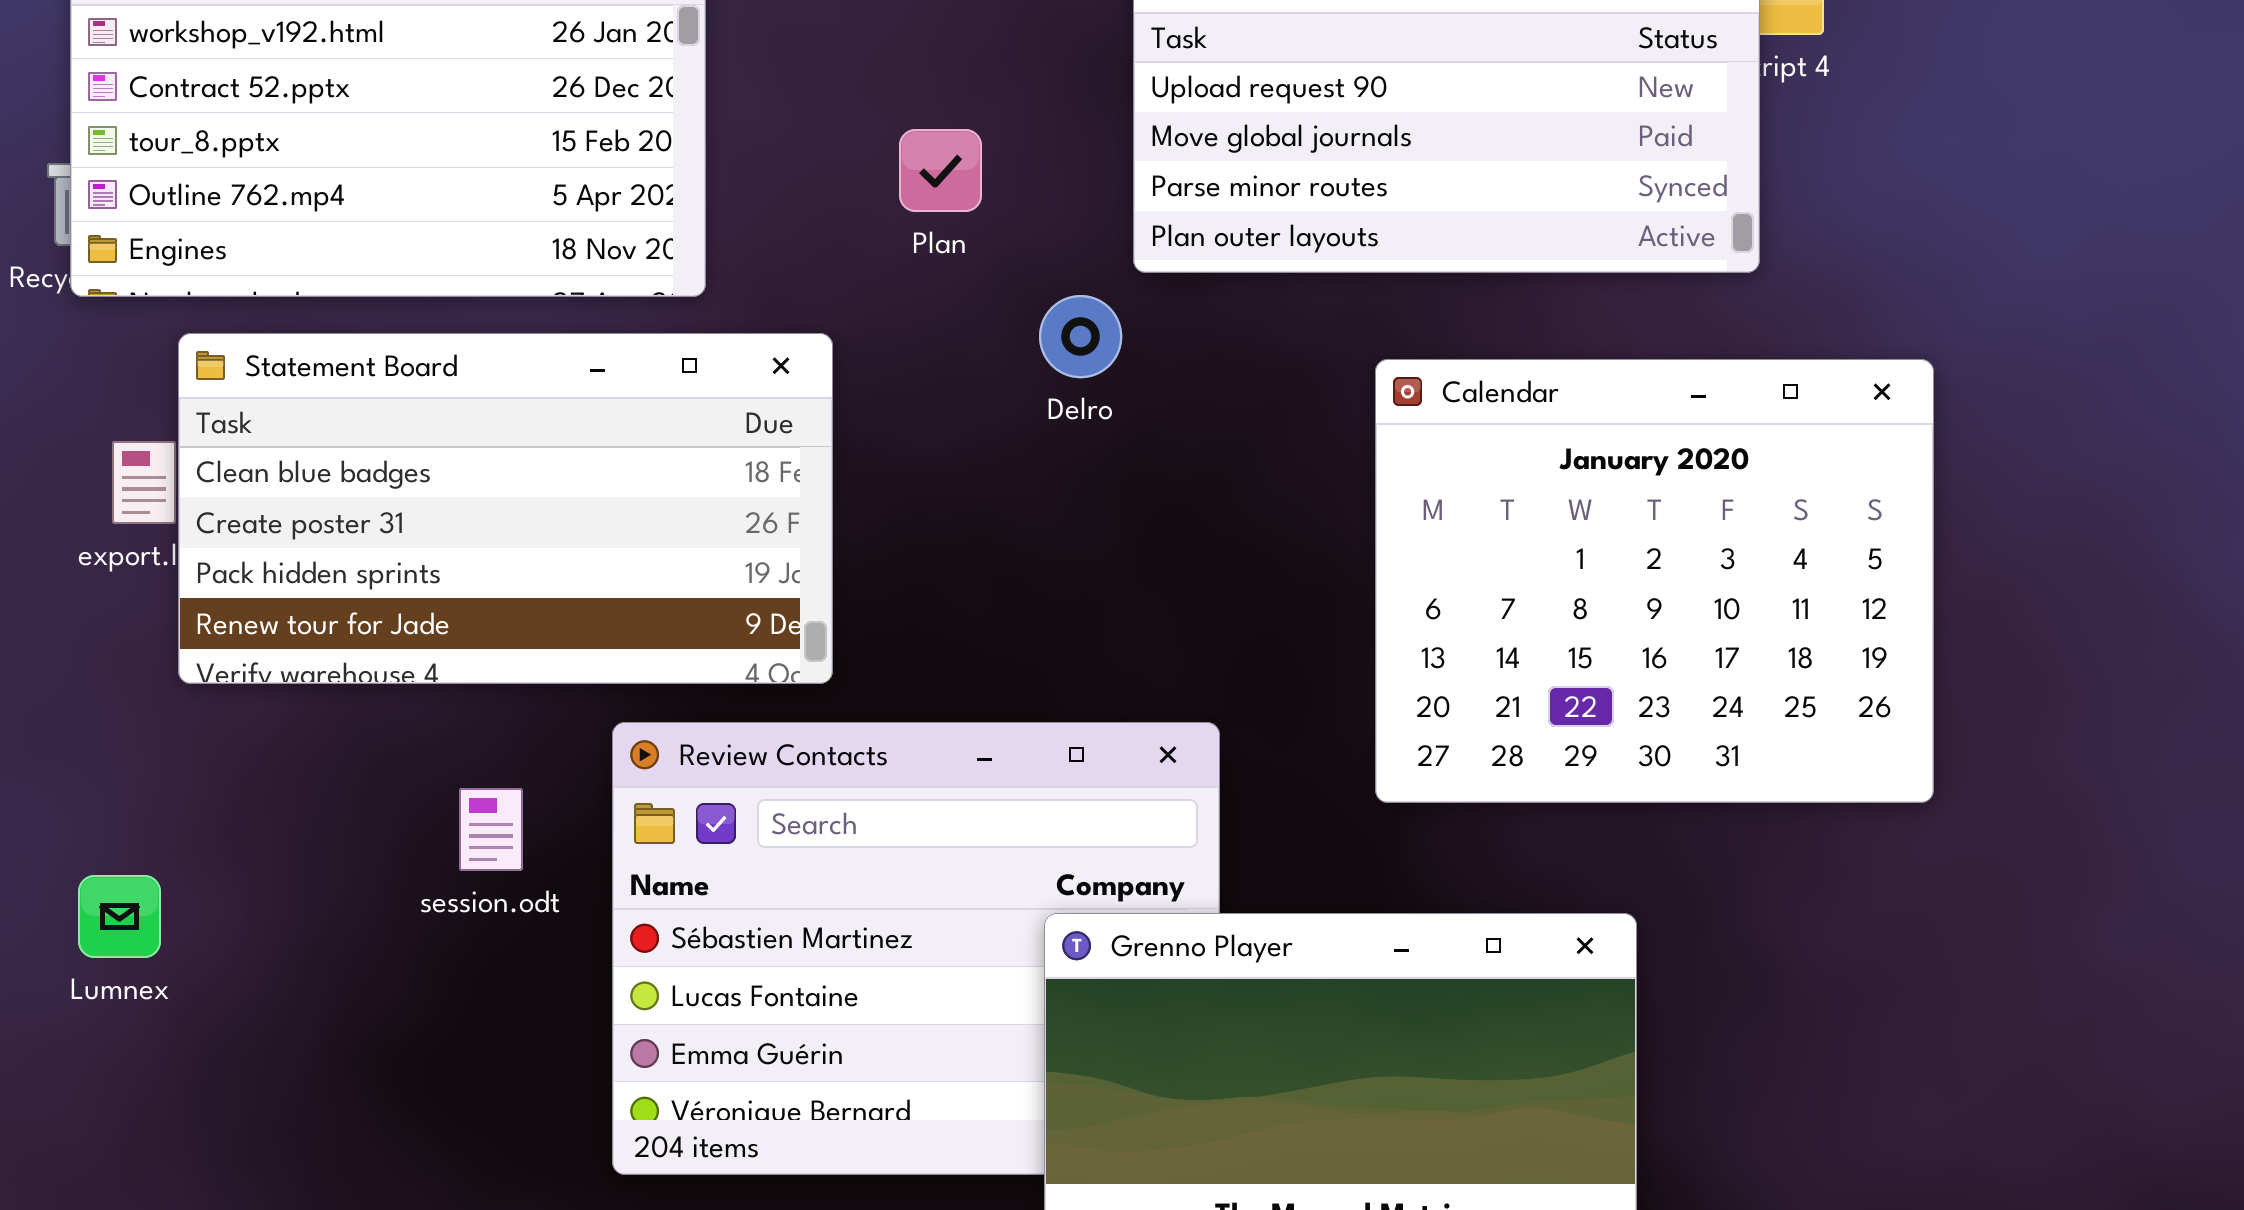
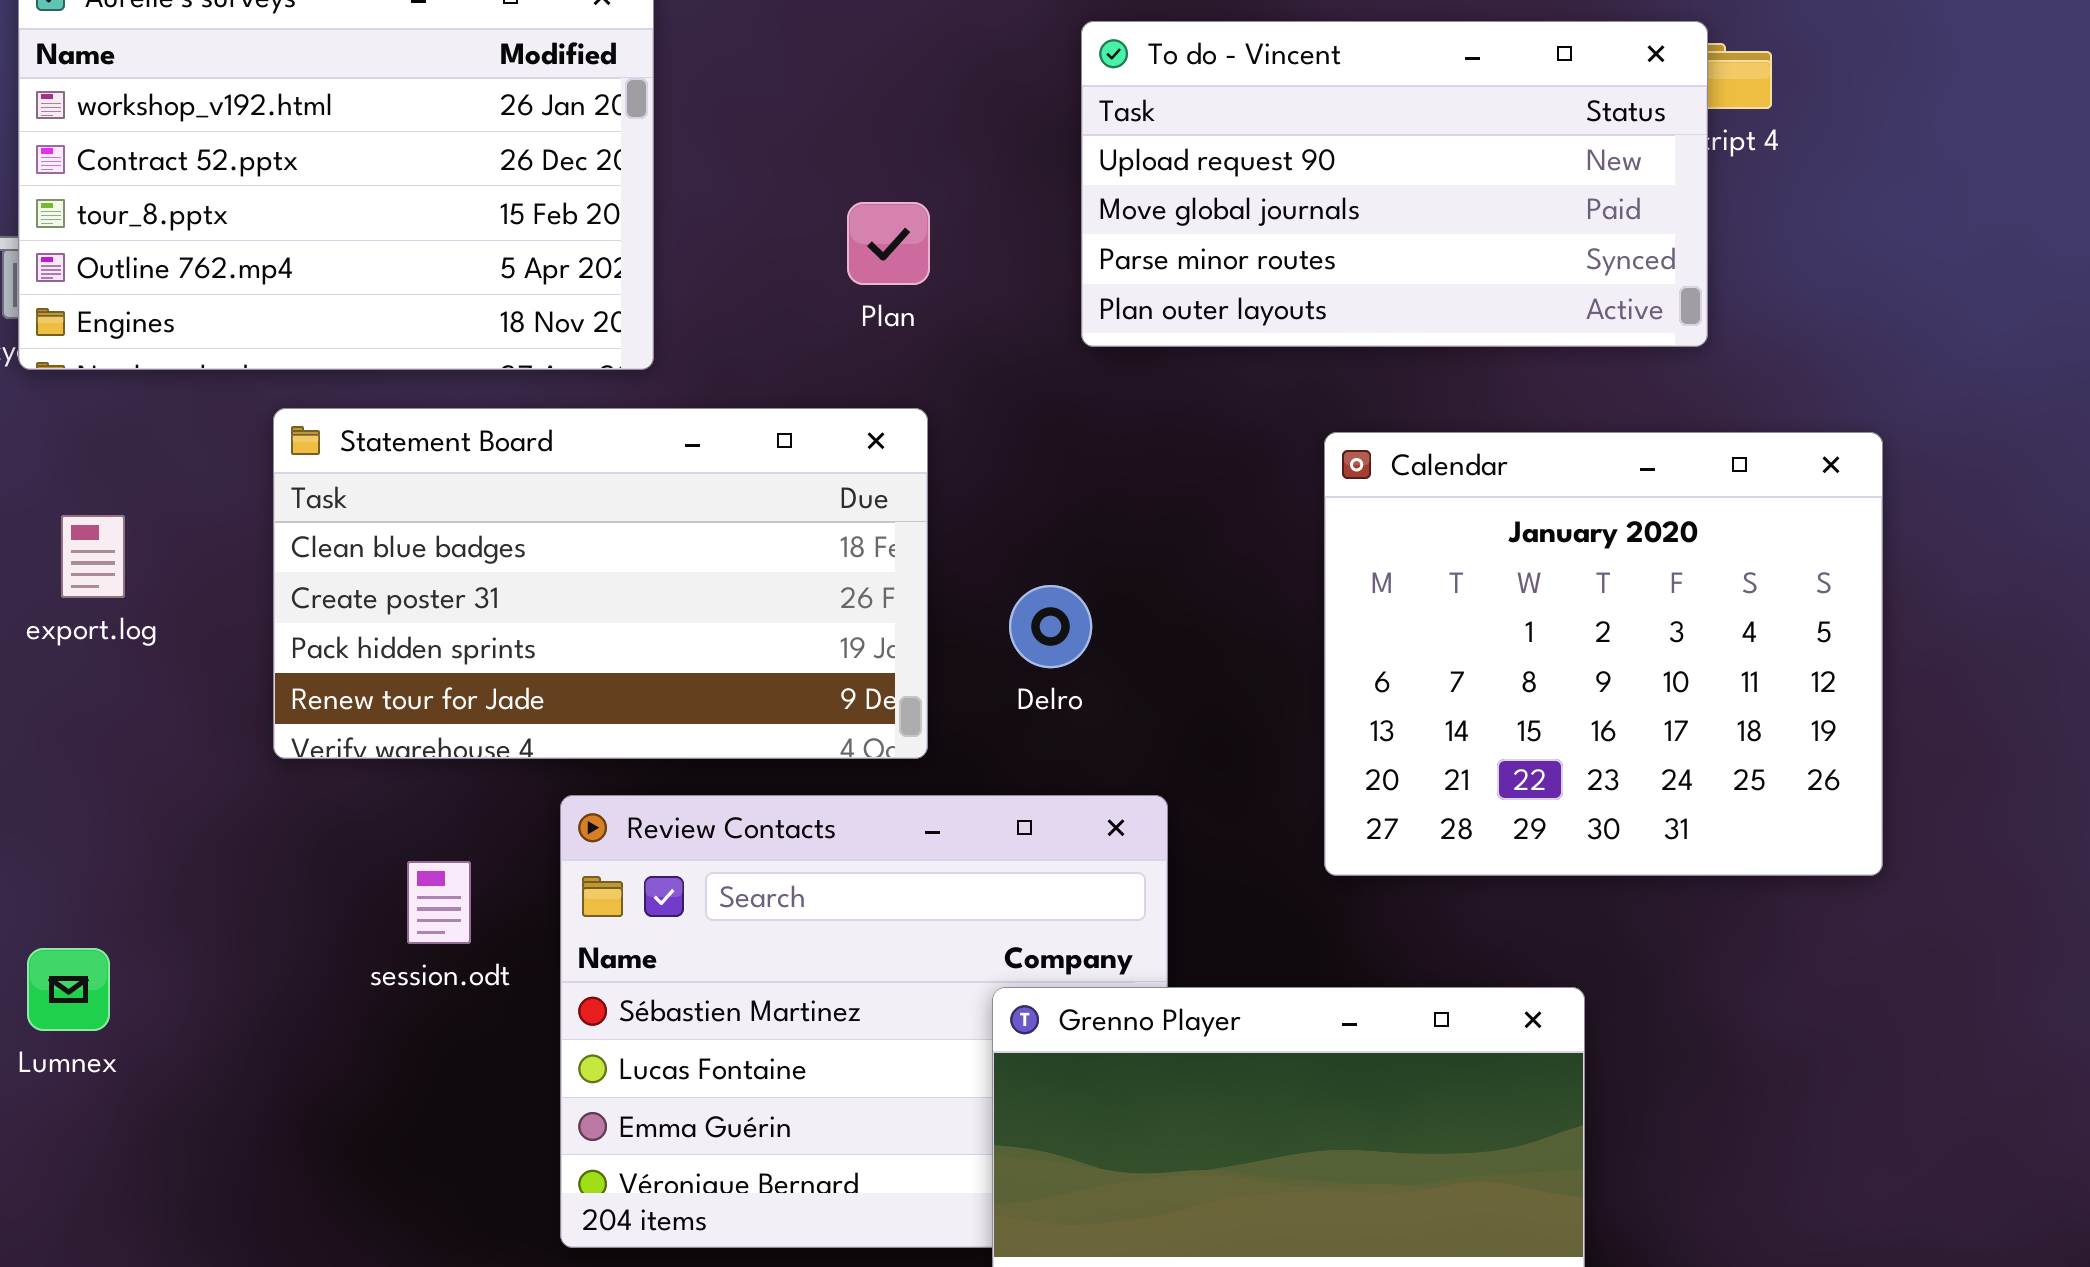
Delro: [1039,295,1122,378] -> [1009,585,1092,668], moved
Statement Board: [178,333,833,684] -> [273,408,928,759], moved

